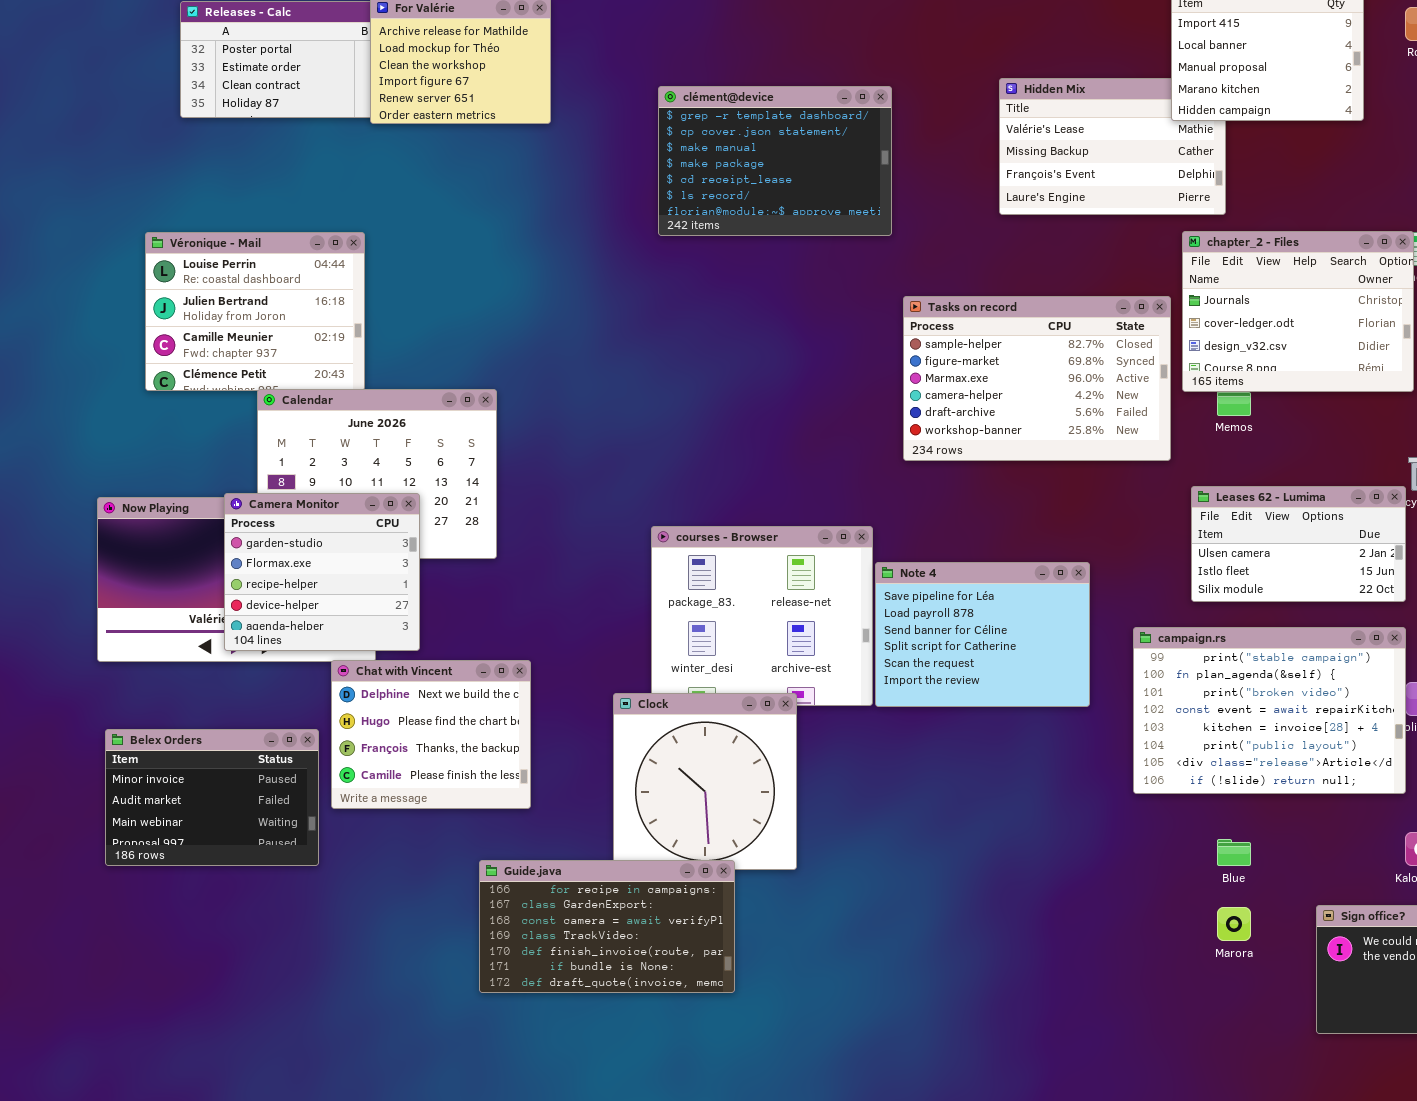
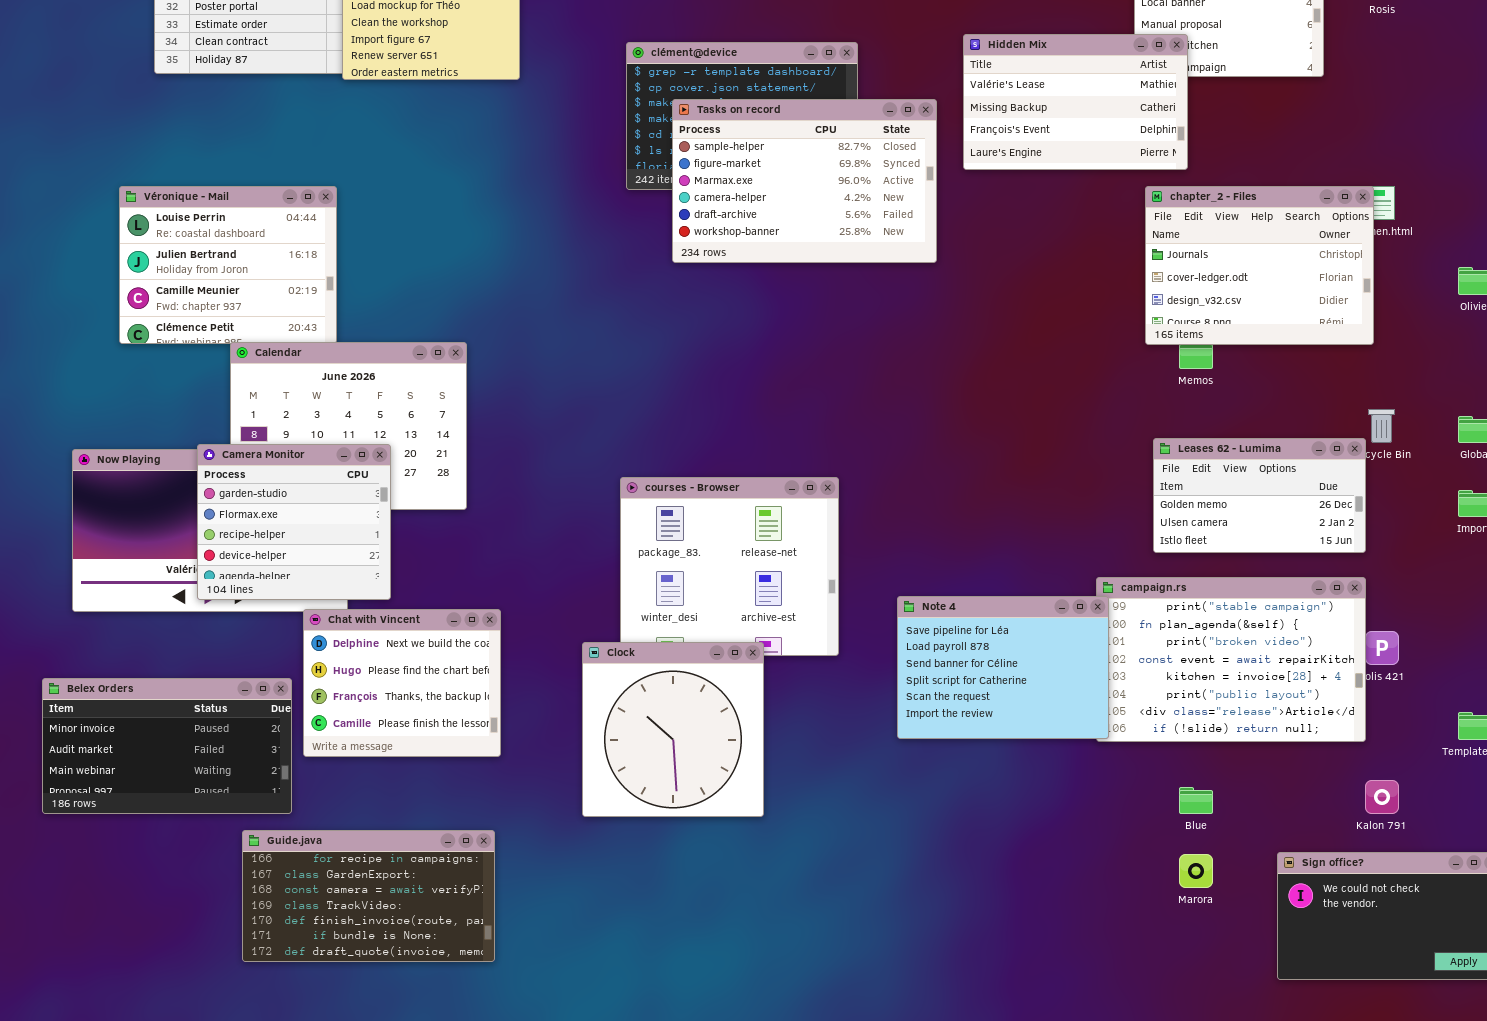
Hidden Mix: [999,78,1226,215] -> [963,34,1188,170], raised
Tasks on record: [903,296,1171,461] -> [672,99,937,263], moved
Leases 62 - Lumima: [1191,486,1406,602] -> [1153,438,1366,553], scrolled up 1 row
Note 4: [875,562,1090,707] -> [897,596,1109,739], moved
Belex Orders: [105,729,319,866] -> [42,678,292,814], resized
Guide.java: [479,860,735,993] -> [242,830,495,962], moved

